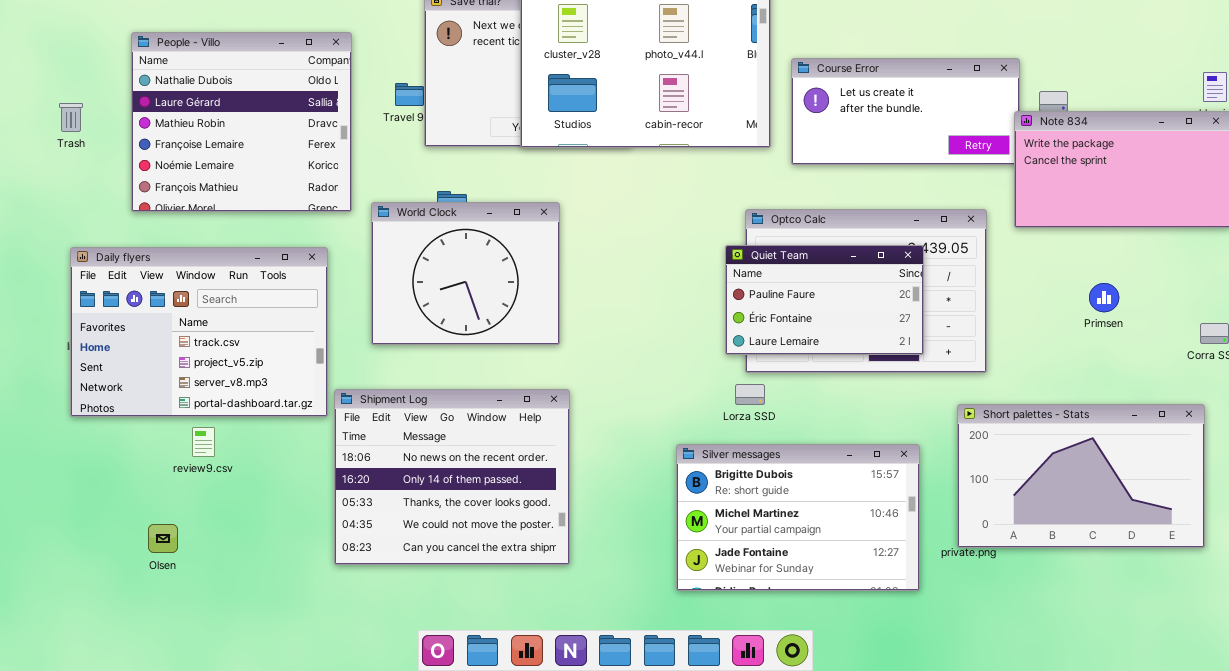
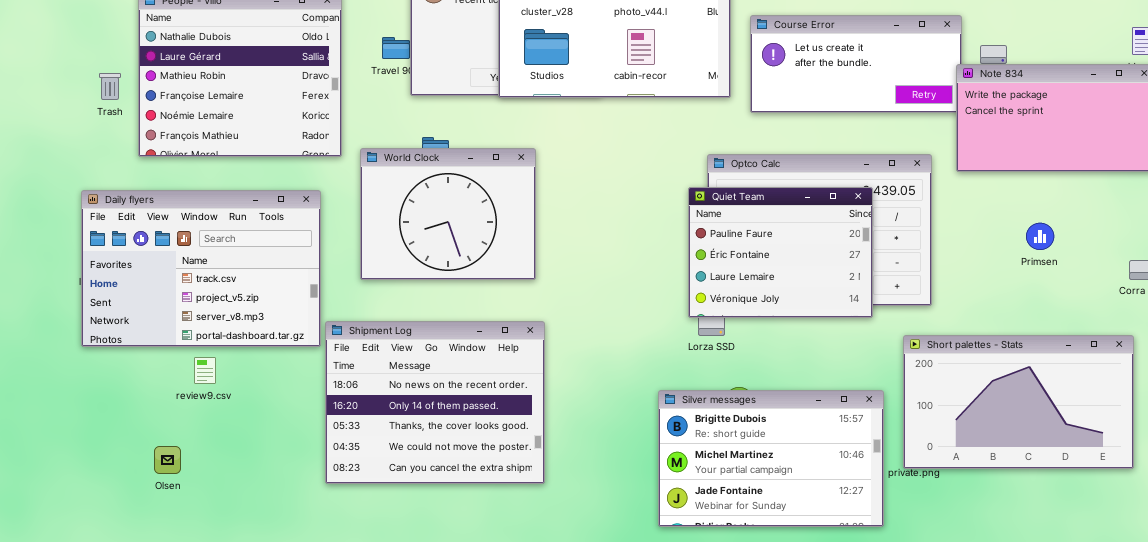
Trash: [59,103,83,132] -> [99,73,121,100], moved
Quiet Team: [725,245,924,355] -> [688,187,873,318], resized
Silver messages: [676,444,920,591] -> [658,390,884,527], moved

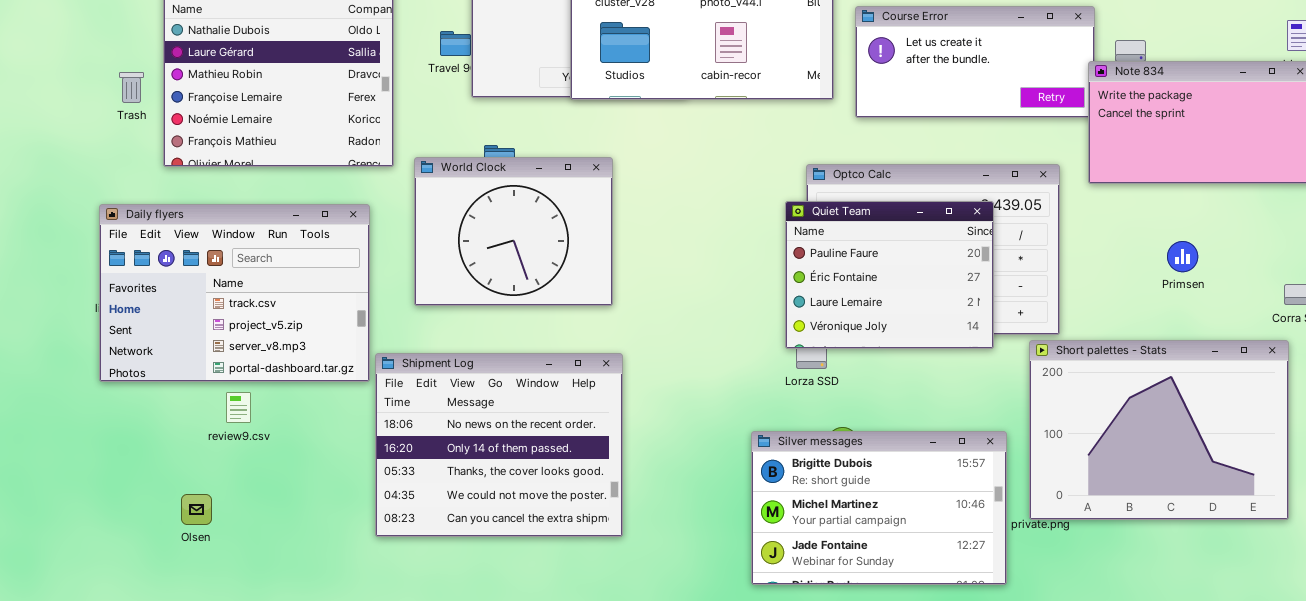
Short palettes - Stats: [903,335,1134,469] -> [1029,340,1289,520], resized

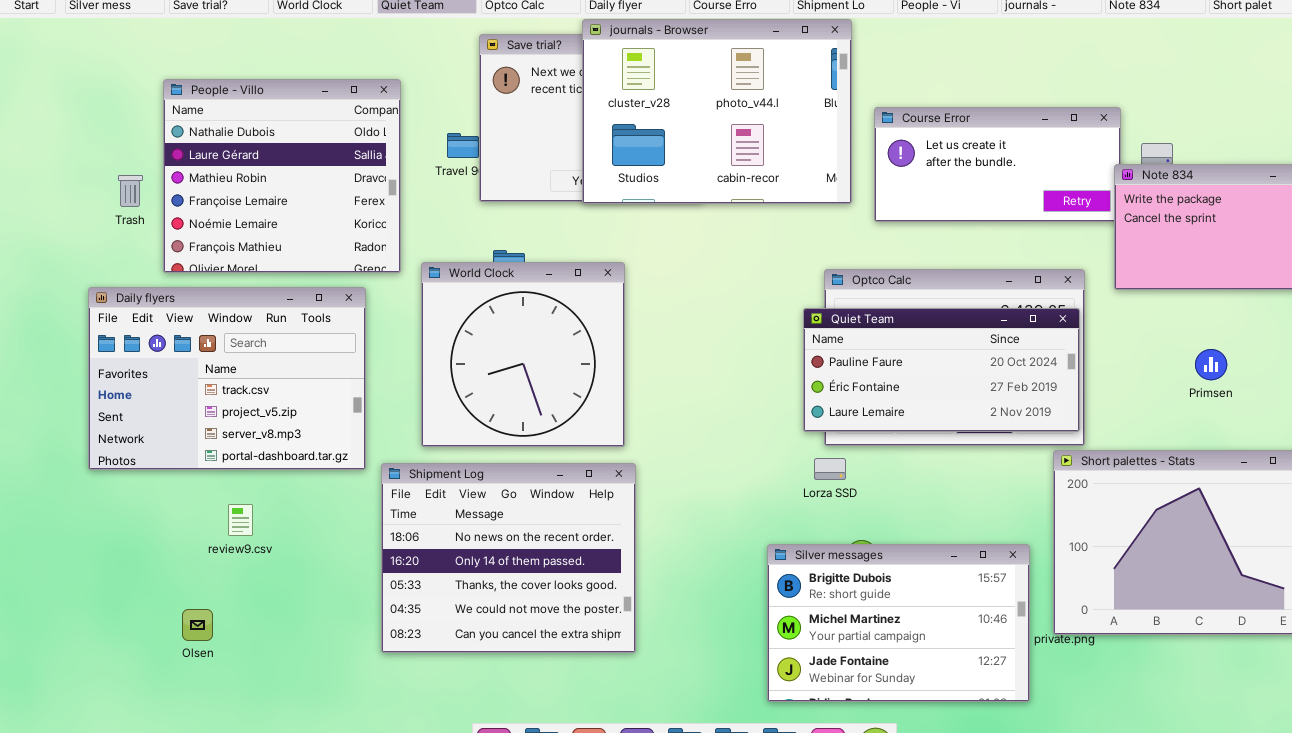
World Clock: [414,157,613,306] -> [421,262,625,447], resized
Quiet Team: [785,201,994,349] -> [803,308,1080,432], resized
Daily flyers: [99,204,370,382] -> [88,287,366,470], moved

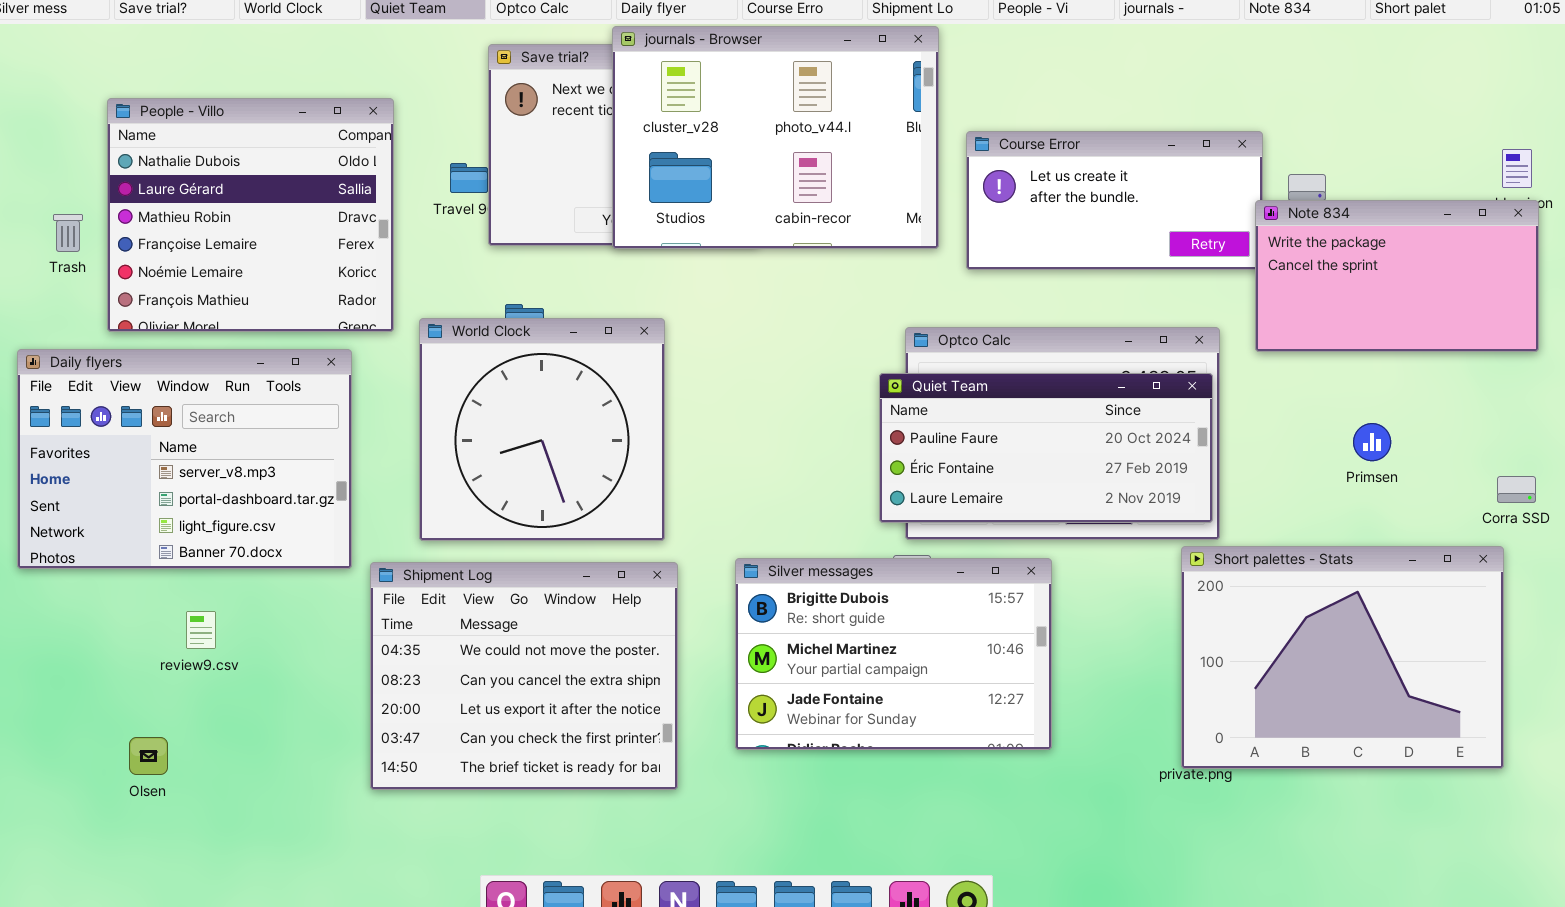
Daily flyers: [88,287,366,470] -> [17,349,352,569], scrolled down 2 rows
Shipment Log: [381,463,636,653] -> [370,562,678,790], scrolled down 3 rows
Silver messages: [767,544,1030,702] -> [735,558,1052,750], moved

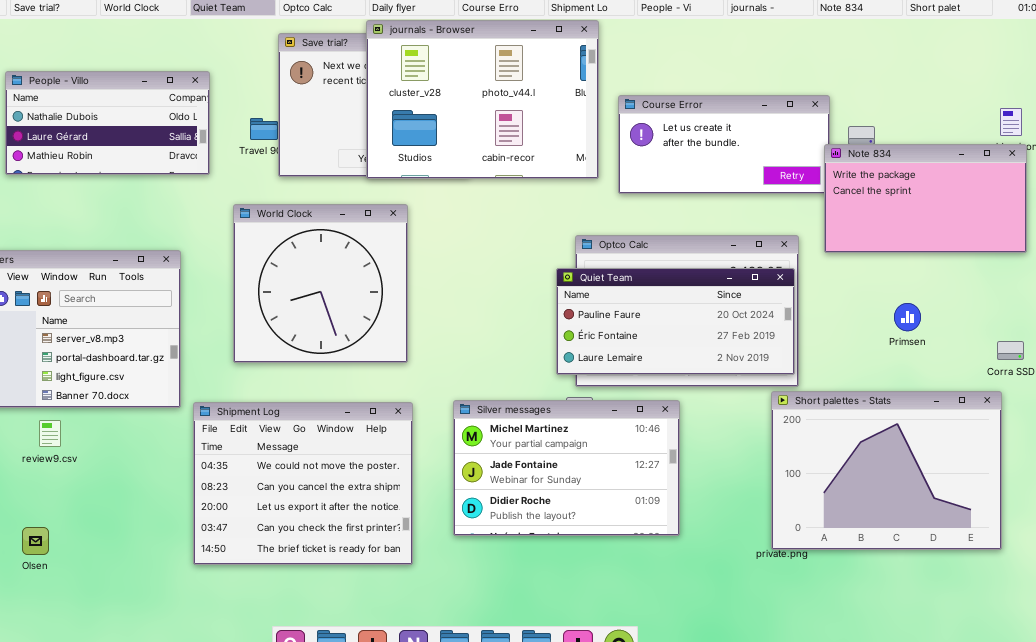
People - Villo: [107,98,394,332] -> [5,71,210,175], resized
World Clock: [419,318,665,541] -> [233,204,408,363], moved
Silver messages: [735,558,1052,750] -> [453,400,680,536], scrolled down 1 row
review9.csv: [186,611,216,649] -> [39,420,61,447], moved

